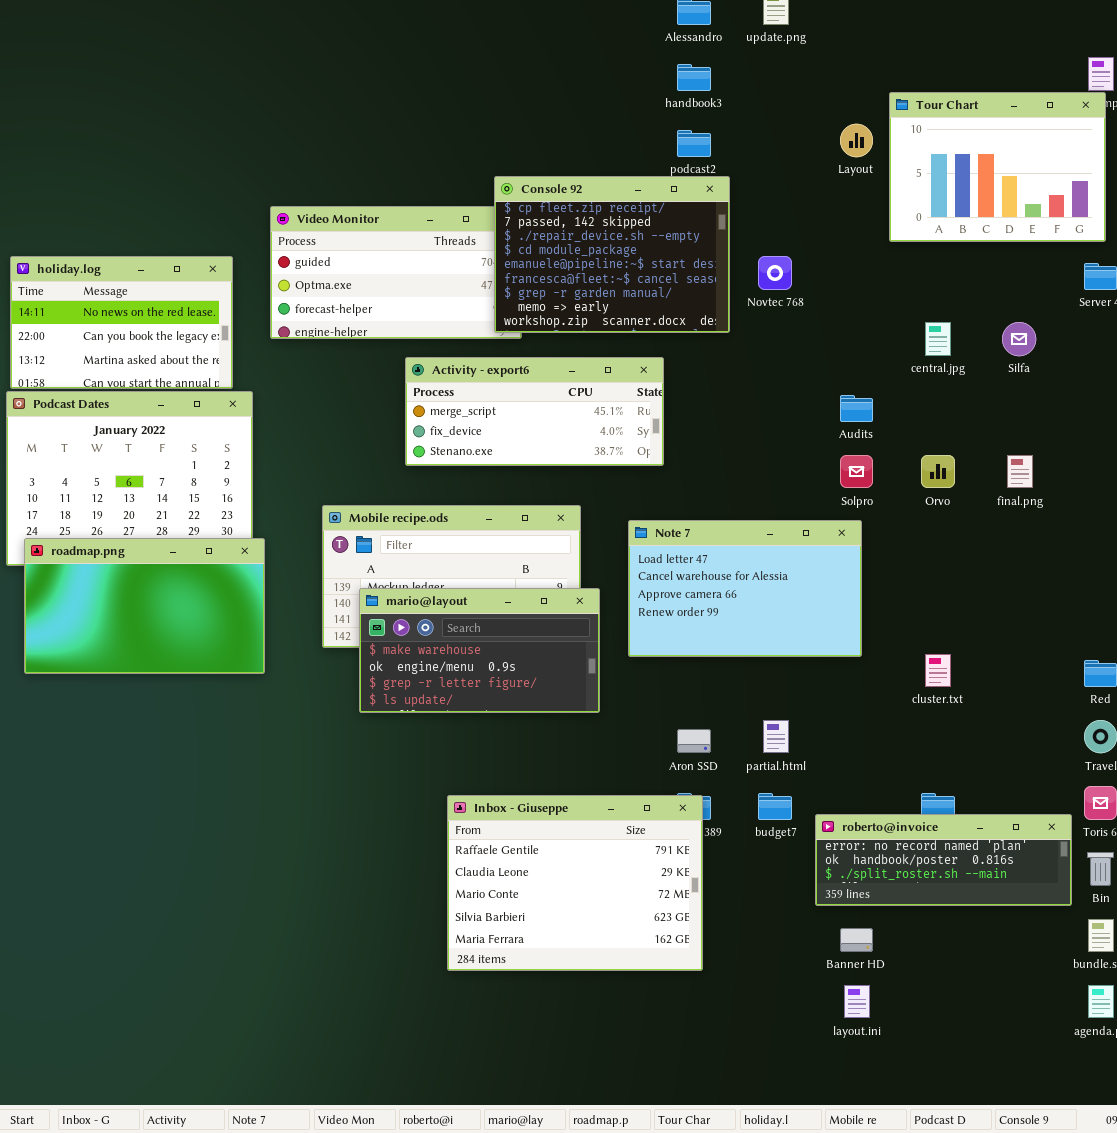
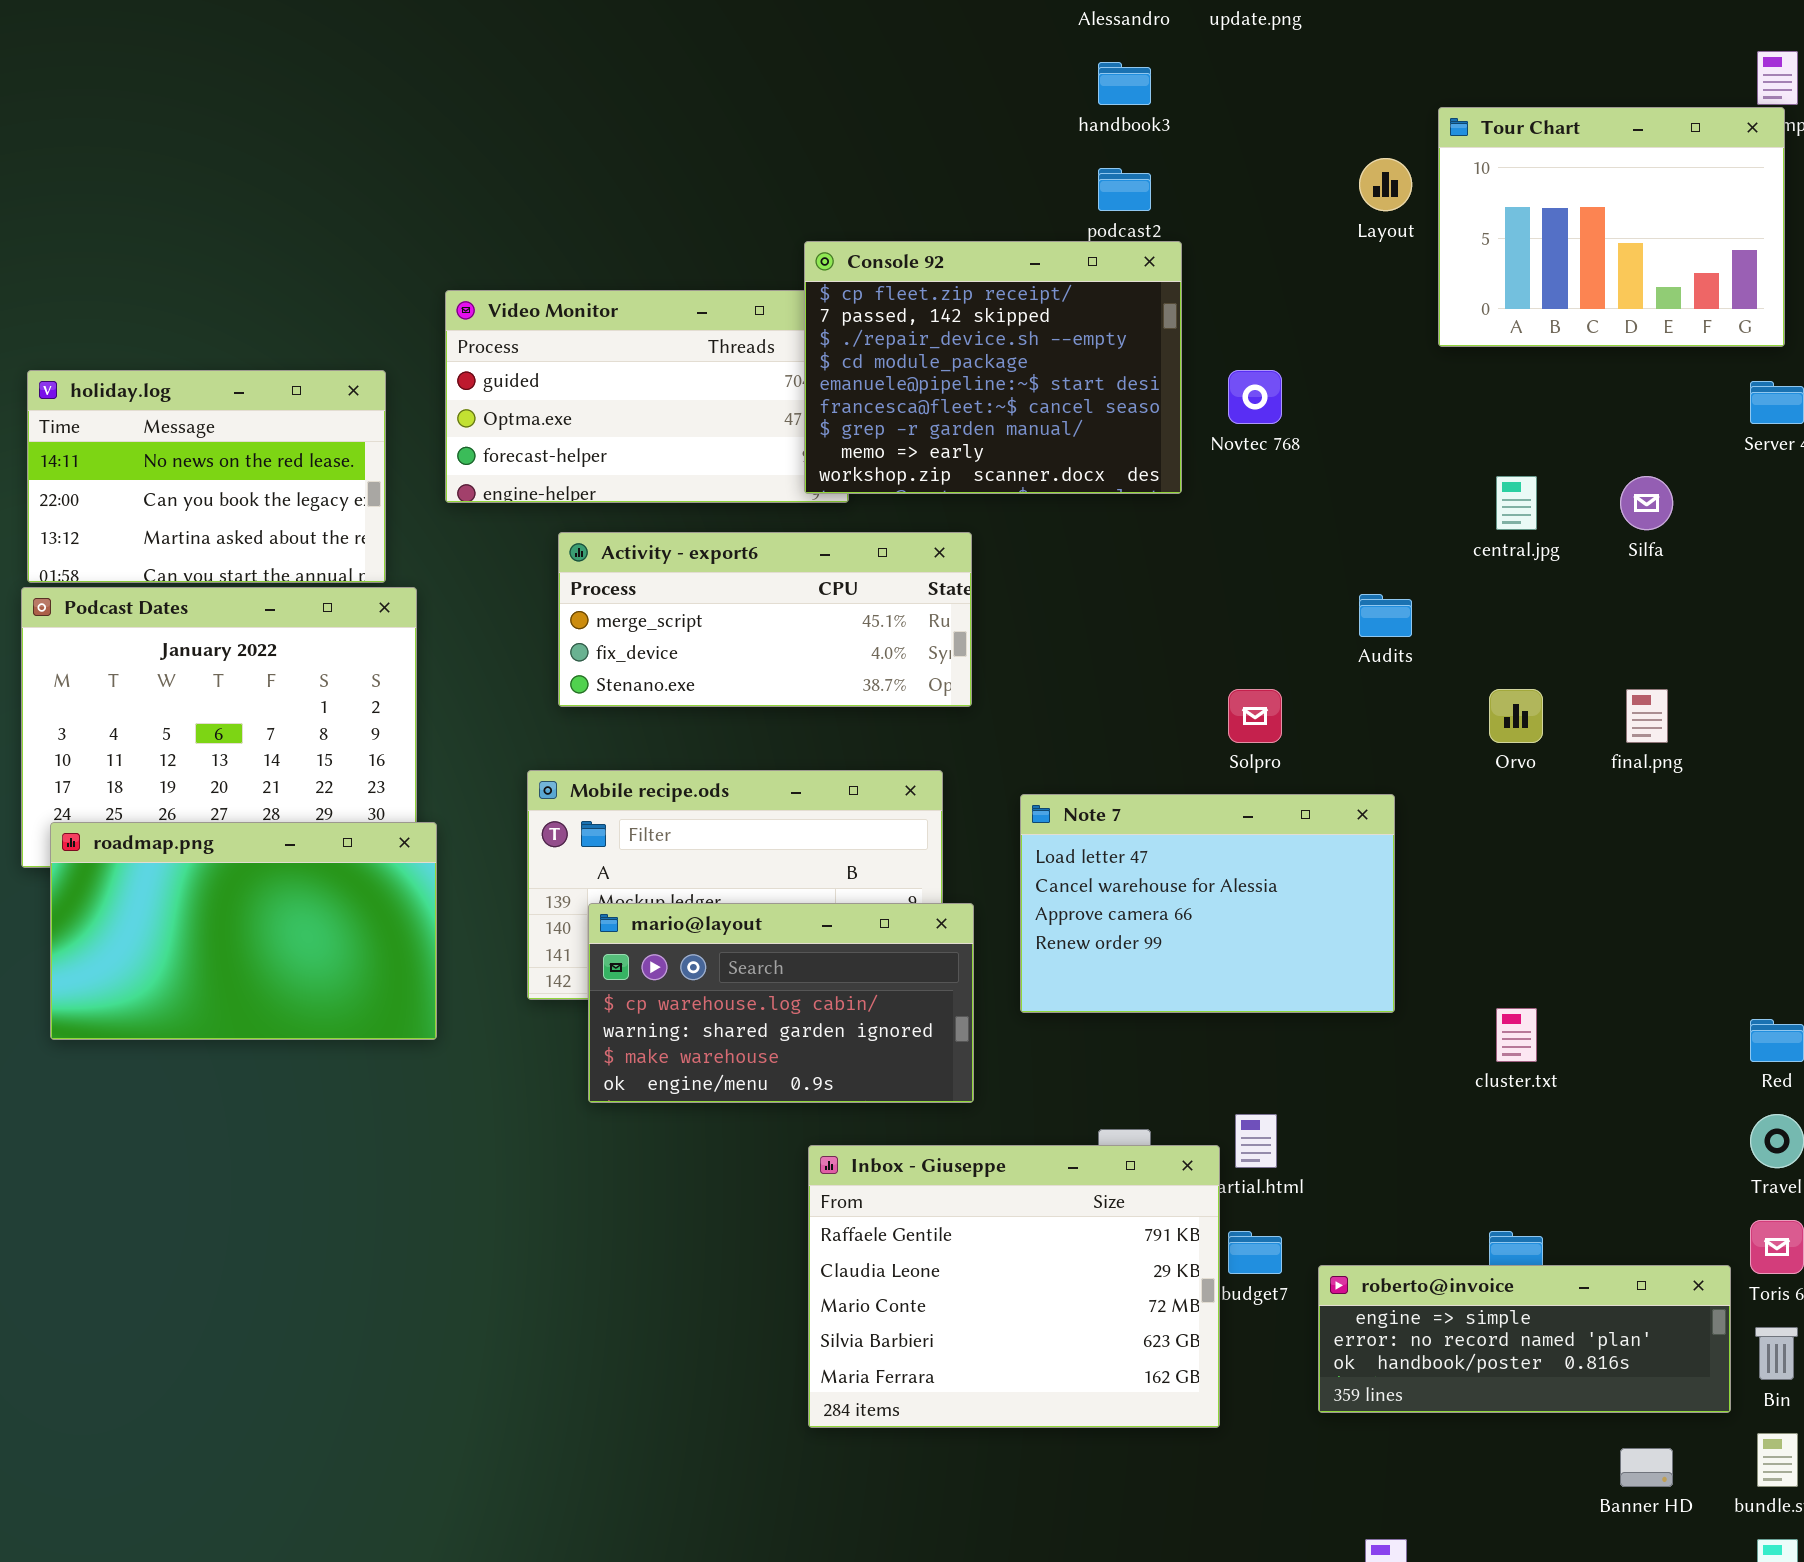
Activity - export6: [405,357,664,466] -> [558,532,972,707], moved
Solpro: [840,455,873,488] -> [1228,689,1282,743], moved
mario@layout: [359,588,600,713] -> [588,903,974,1103], scrolled up 2 rows
Inbox - Giuseppe: [447,795,703,971] -> [808,1145,1220,1428], moved
roberto@invoice: [815,814,1072,906] -> [1318,1265,1731,1413], scrolled up 1 row
Banner HD: [840,928,873,952] -> [1620,1448,1673,1487], moved

